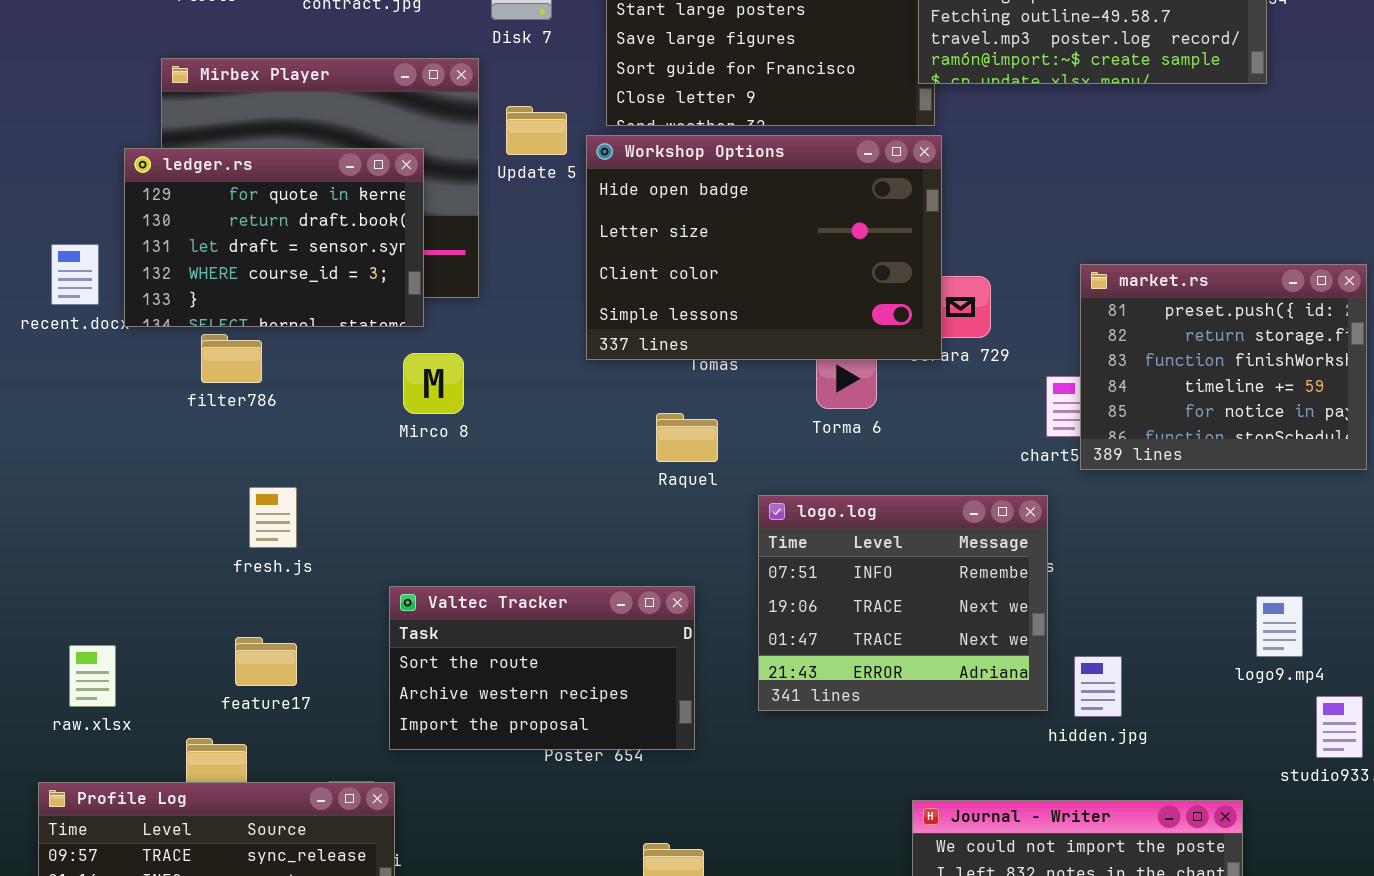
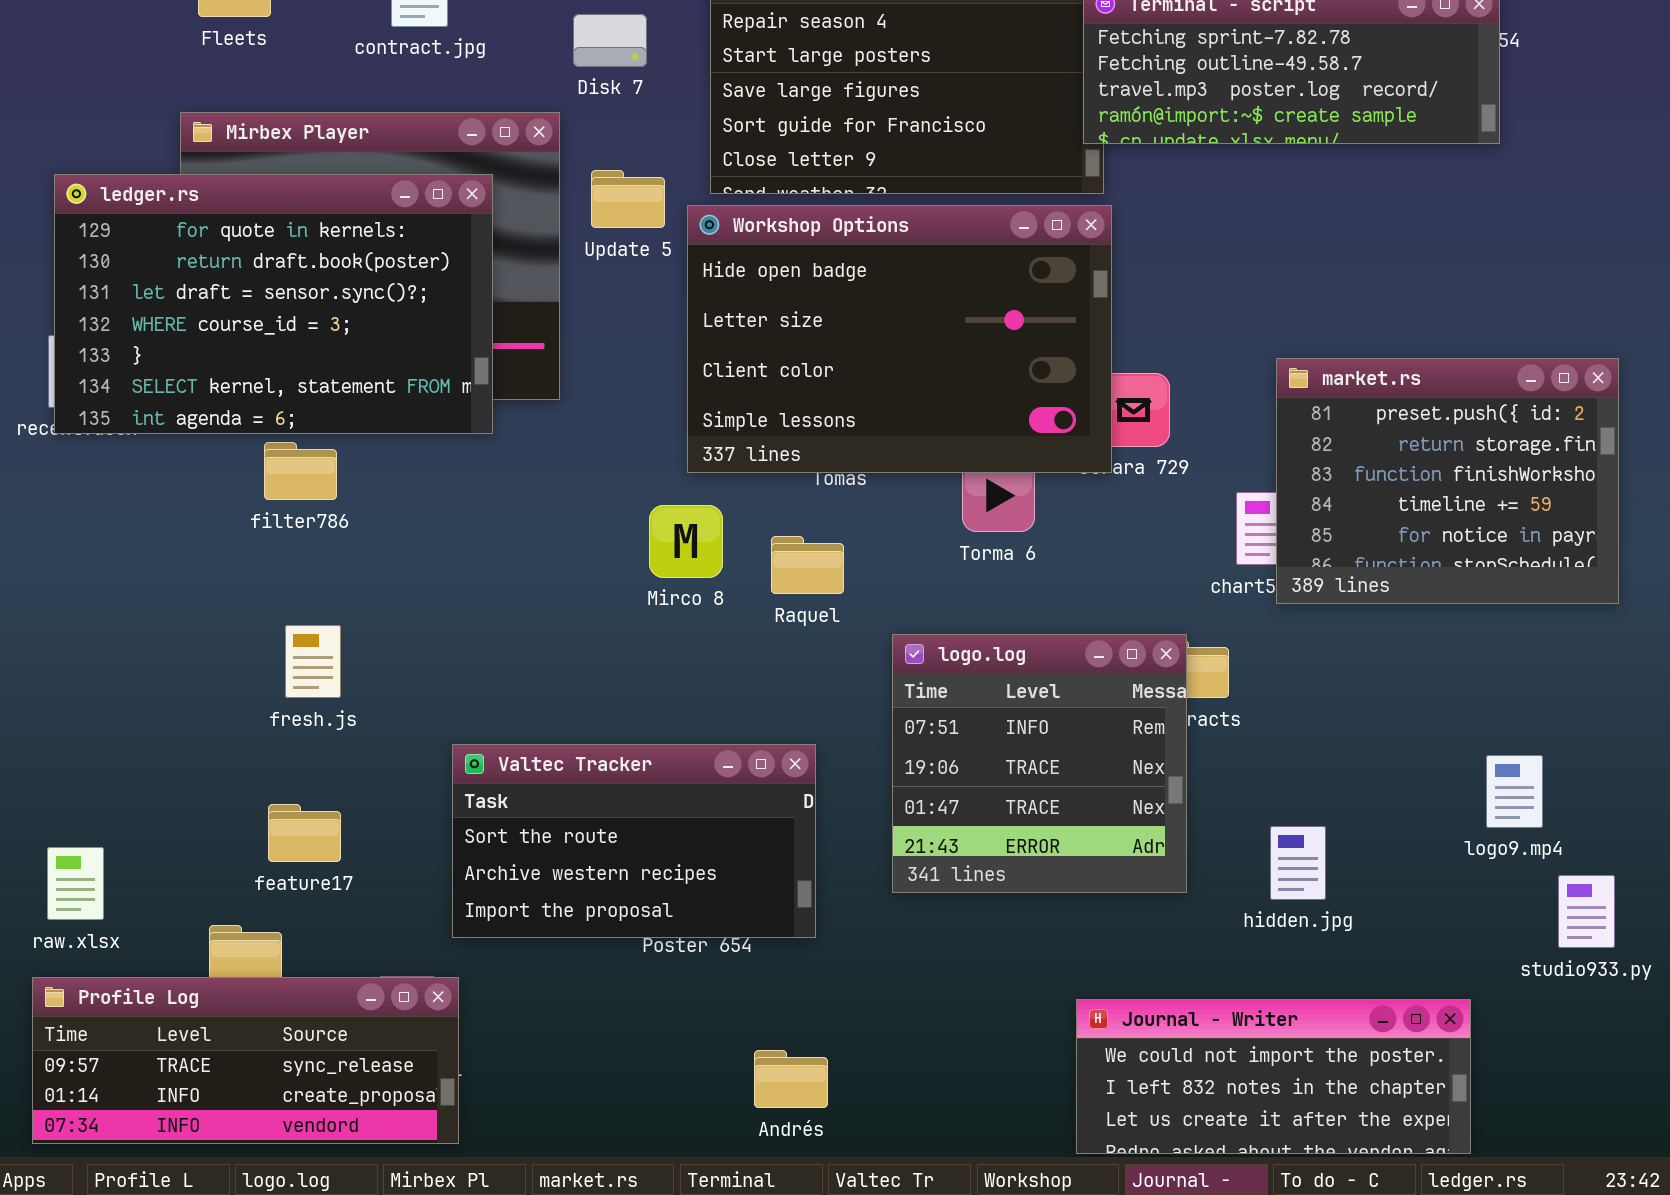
ledger.rs: [124,148,424,327] -> [54,174,493,434], resized
filter786: [201,334,262,383] -> [264,442,337,500], moved
Mirco 8: [403,353,464,414] -> [649,505,723,578], moved
logo.log: [758,495,1048,711] -> [892,634,1187,893], resized
raw.xlsx: [69,645,116,707] -> [47,847,104,920], moved

